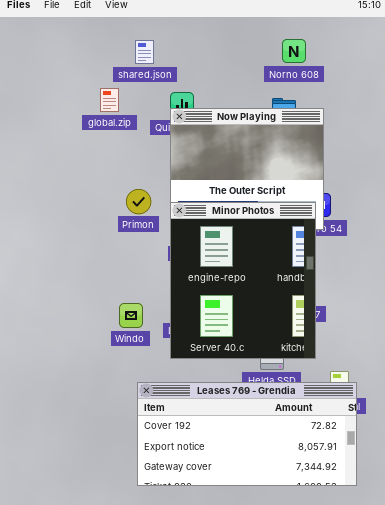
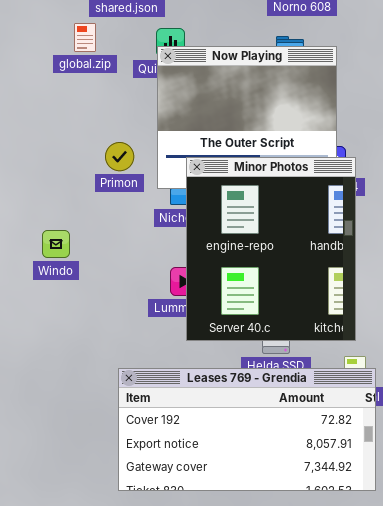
Minor Photos: [170,202,316,359] -> [186,157,356,341], moved
Windo: [119,303,143,328] -> [42,230,70,258], moved

